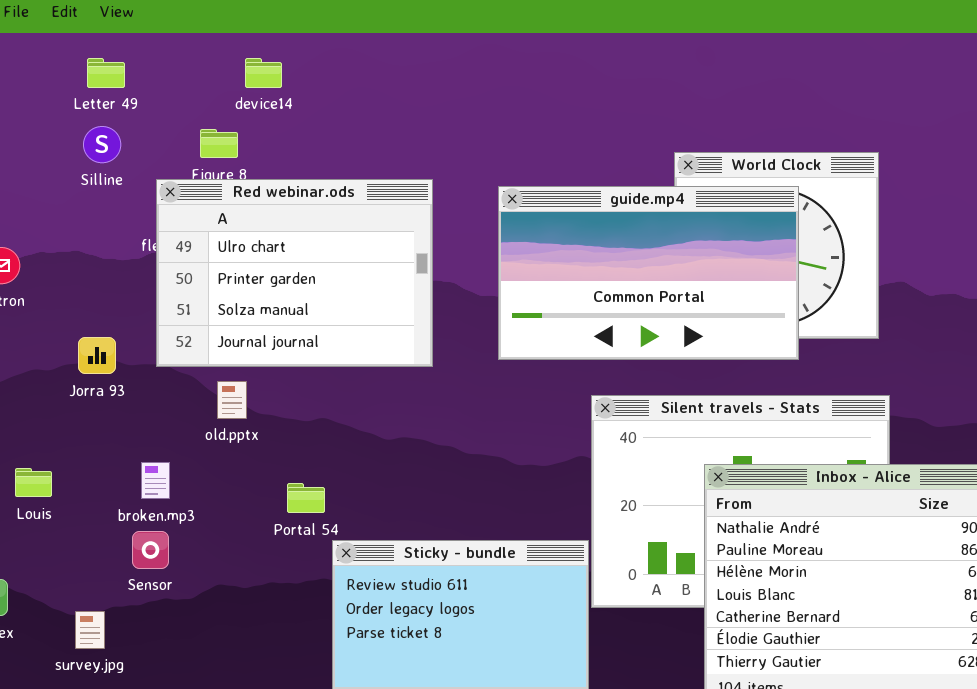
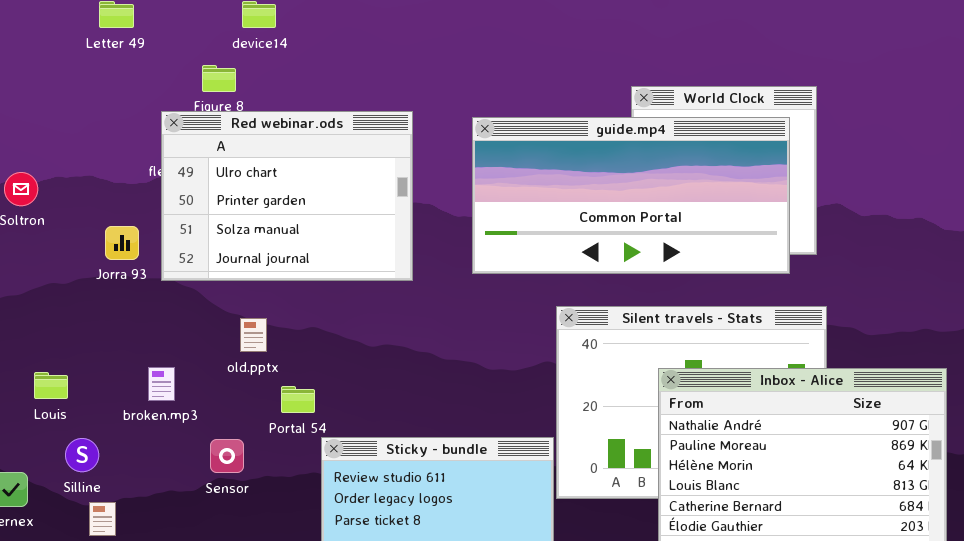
Silline: [83,126,121,163] -> [65,438,99,472], moved
guide.mp4: [498,186,799,360] -> [472,117,790,274], resized
Jorra 93: [78,337,116,374] -> [105,226,139,260], moved
old.pptx: [217,381,247,419] -> [240,318,267,352], moved
Sensor: [132,531,169,569] -> [210,439,244,473], moved

